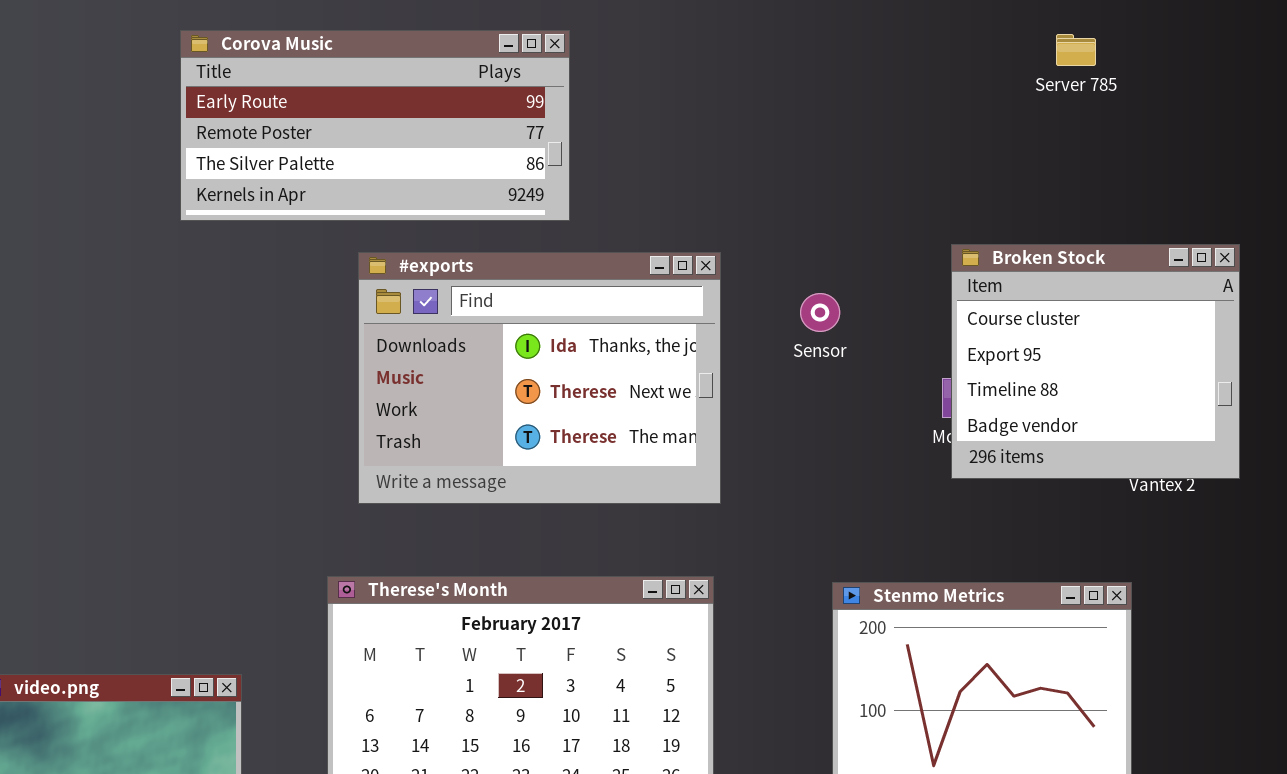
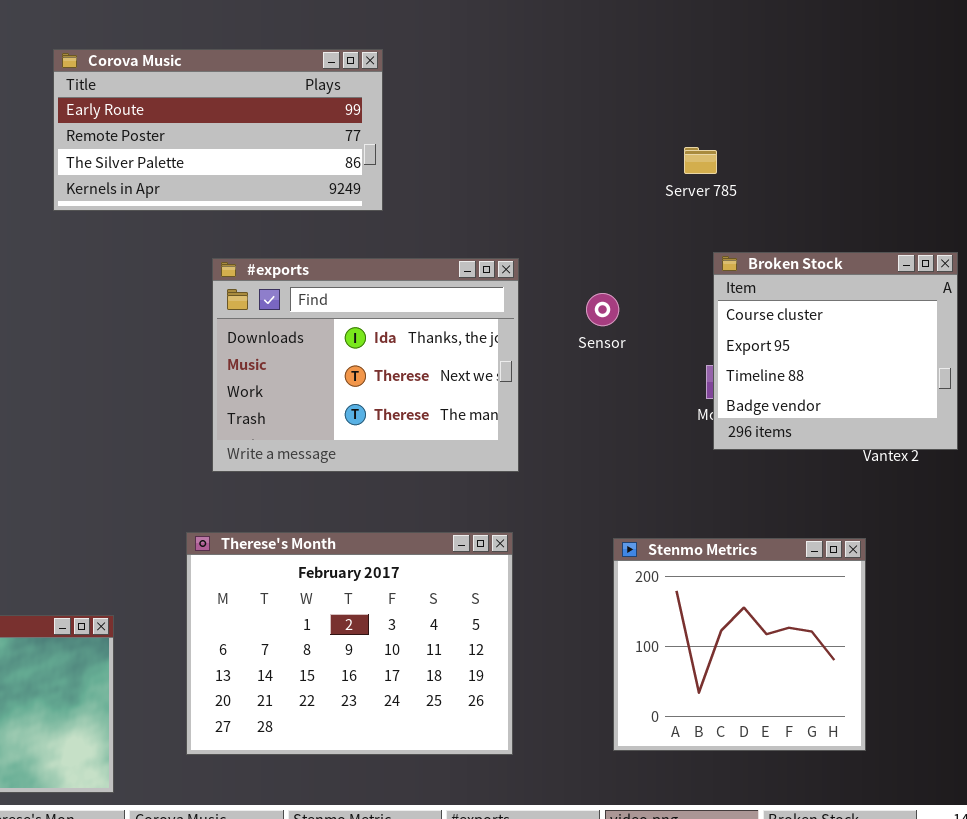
Corova Music: [180,30,570,221] -> [53,49,383,211], moved
Server 785: [1056,34,1096,66] -> [684,147,717,174], moved

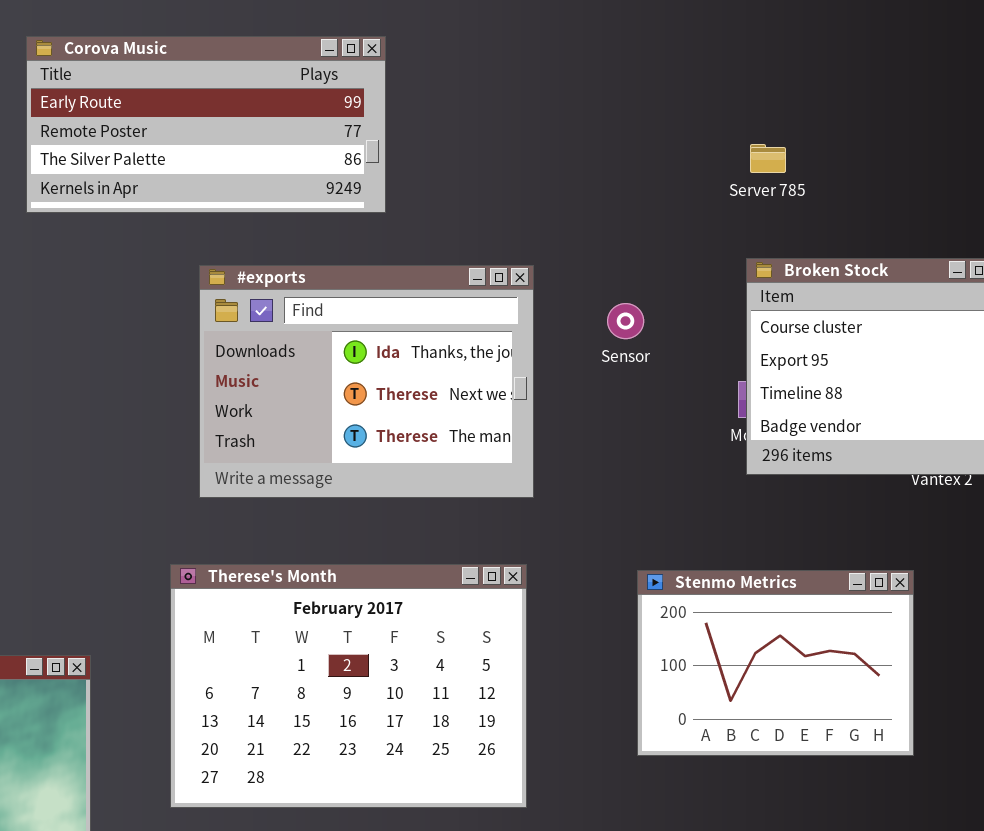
Server 785: [684,147,717,174] -> [750,144,786,173], moved
Stenmo Metrics: [613,538,866,751] -> [637,570,914,756], resized

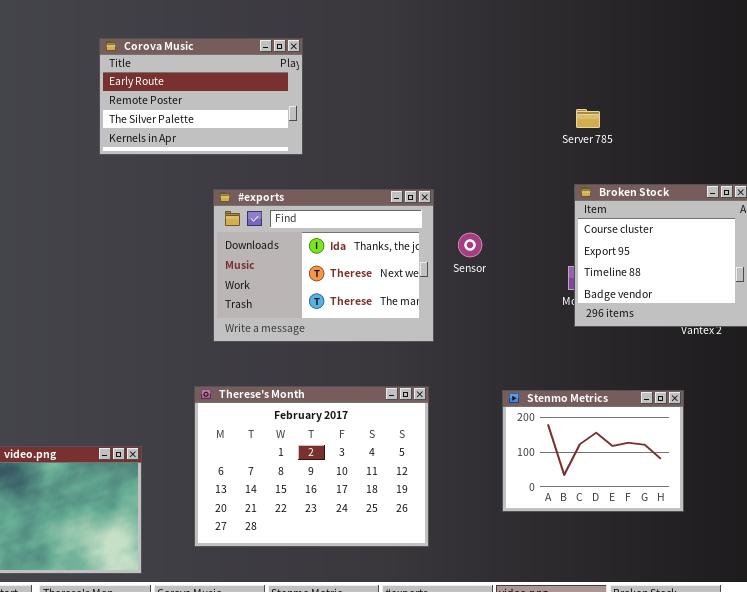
Corova Music: [26,36,386,213] -> [99,38,303,155], resized
Sensor: [607,303,644,339] -> [458,233,482,257], moved

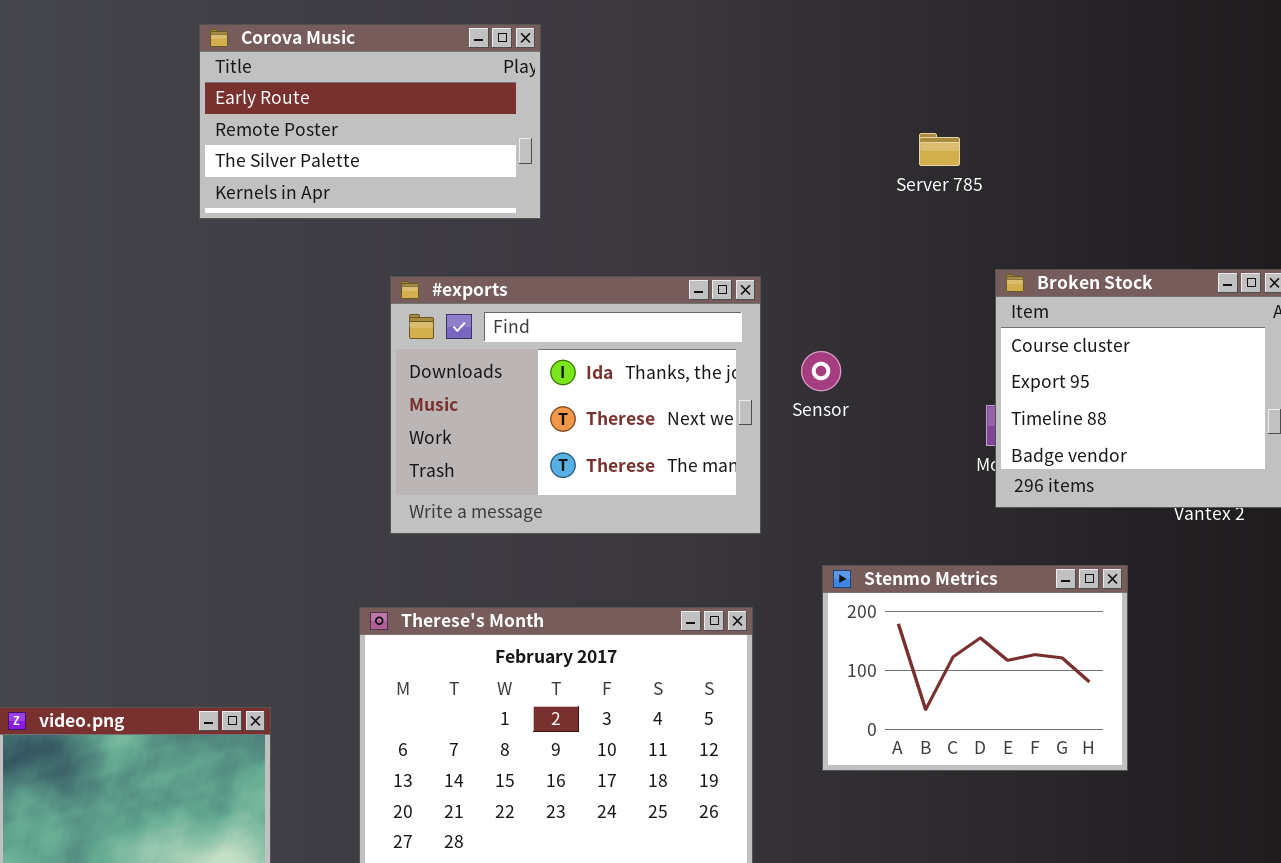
Server 785: [576,109,600,128] -> [919,133,960,166], moved
Stenmo Metrics: [502,390,684,512] -> [822,565,1128,771], moved

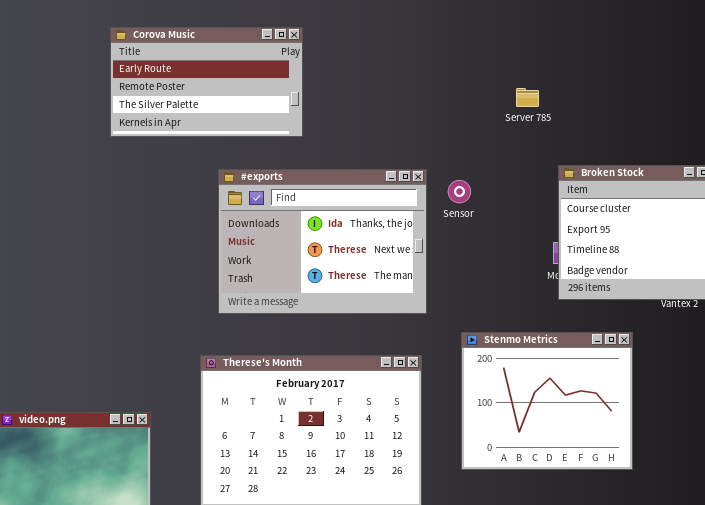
Sensor: [801,351,841,391] -> [448,180,471,203], moved
Stenmo Metrics: [822,565,1128,771] -> [461,332,633,470], resized

